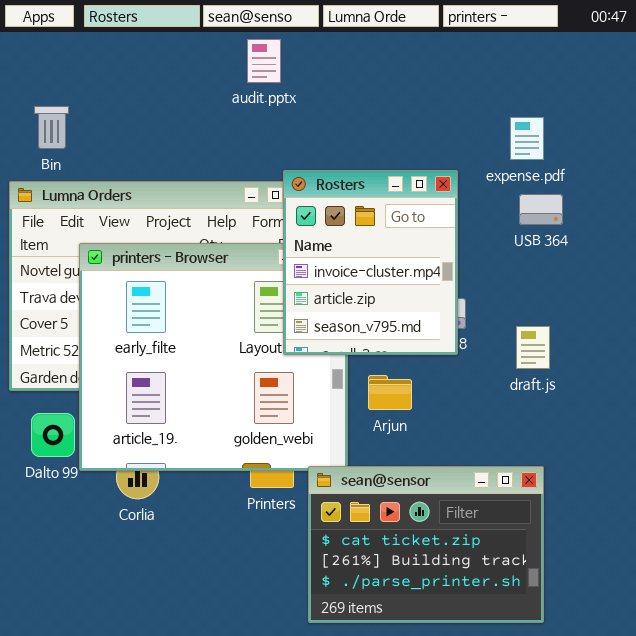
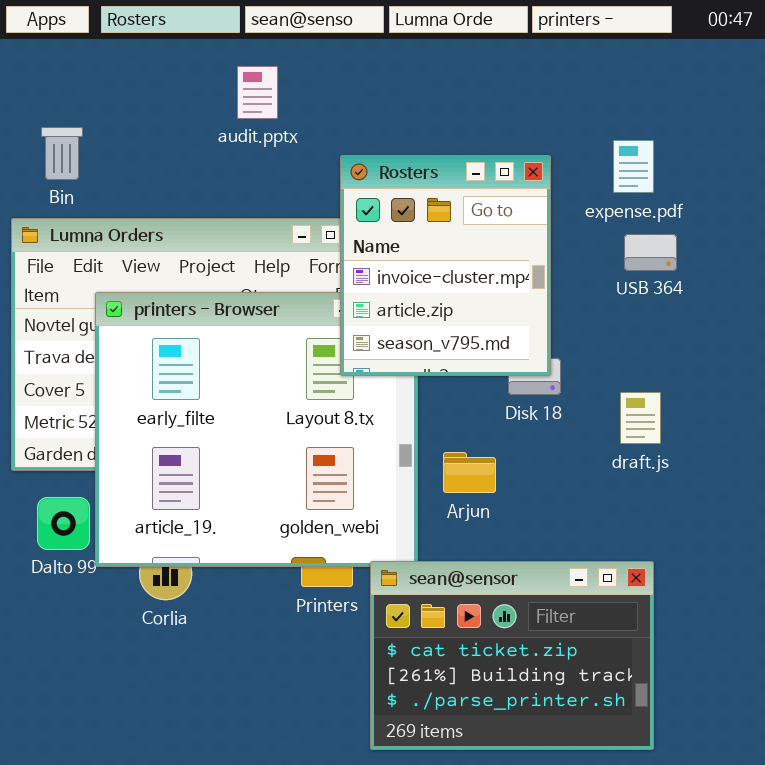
audit.pptx: [247,39,281,83] -> [237,66,278,119], moved
Rosters: [283,170,458,355] -> [340,155,551,376], moved

